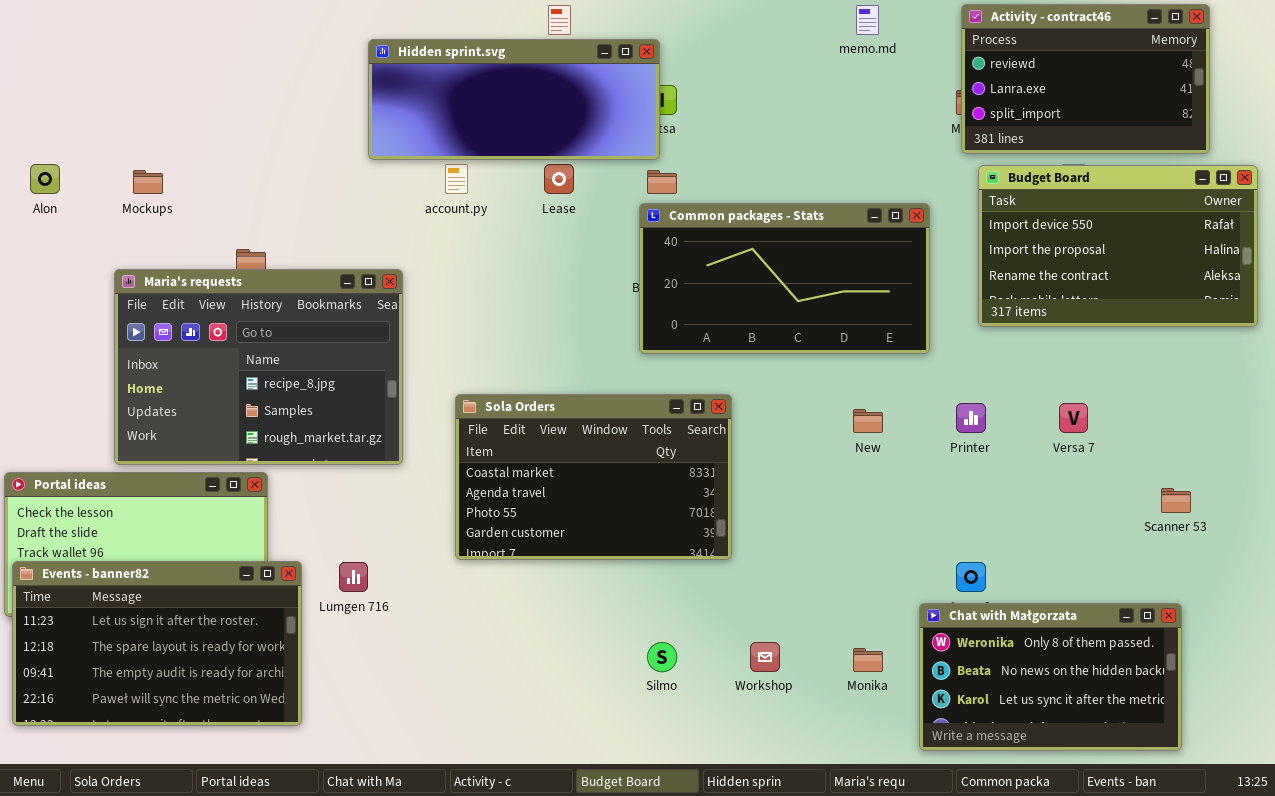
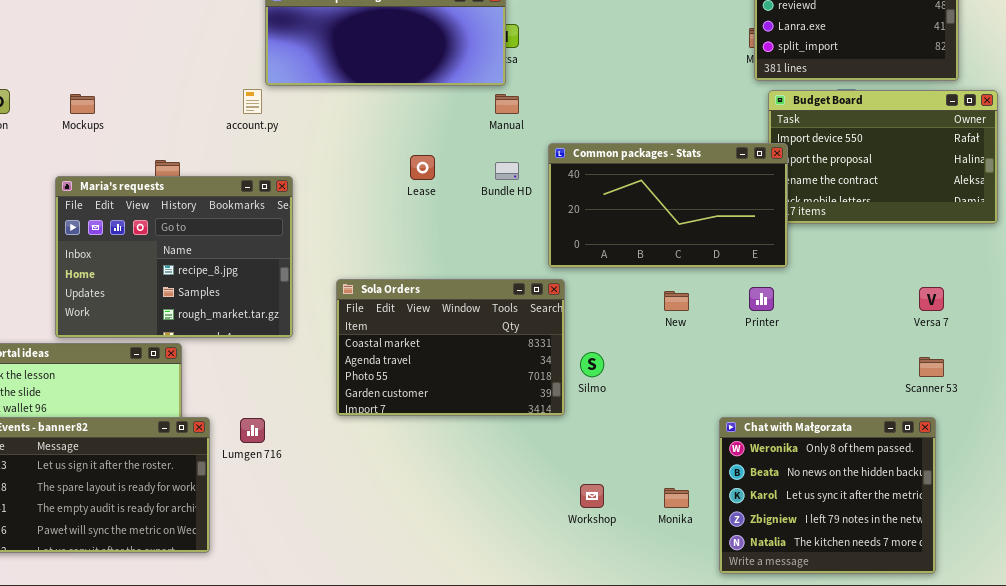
account.py: [445,164,468,194] -> [243,89,262,114], moved
Lease: [544,164,574,194] -> [410,155,435,180], moved
Common packages - Stats: [639,203,930,354] -> [548,143,788,268], moved
Versa 7: [1059,403,1088,433] -> [919,287,944,311], moved
Chat with Małgorzata: [919,603,1182,751] -> [719,417,936,574], resized
Silmo: [647,642,677,672] -> [580,352,604,377], moved

